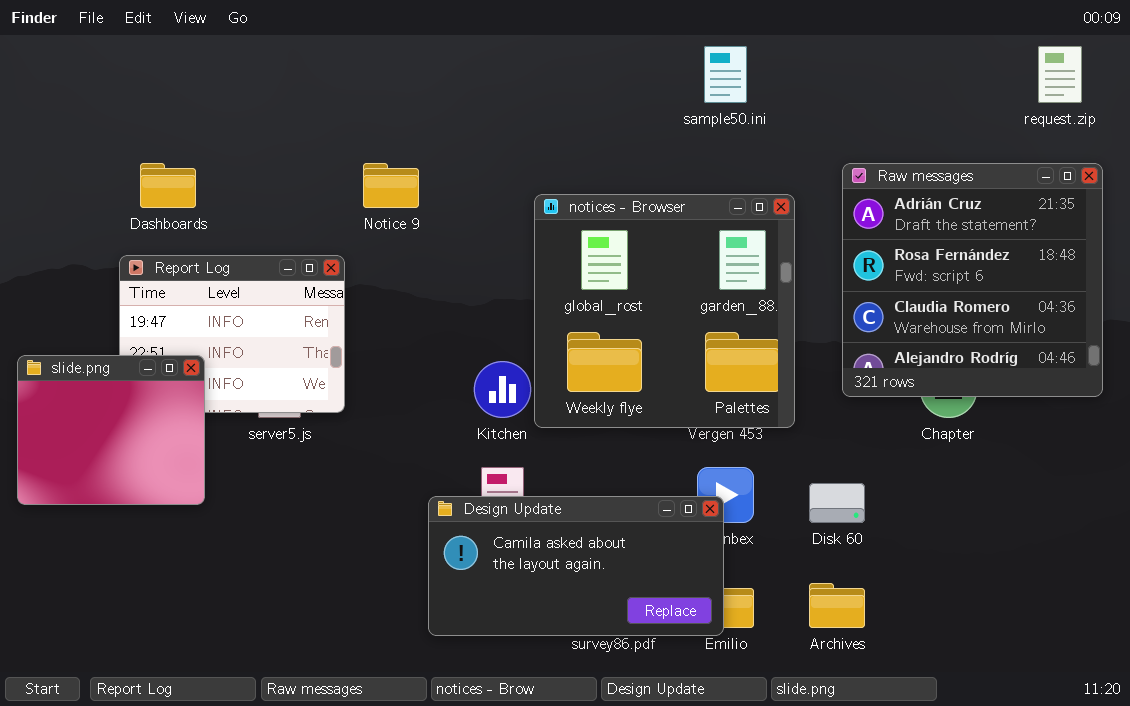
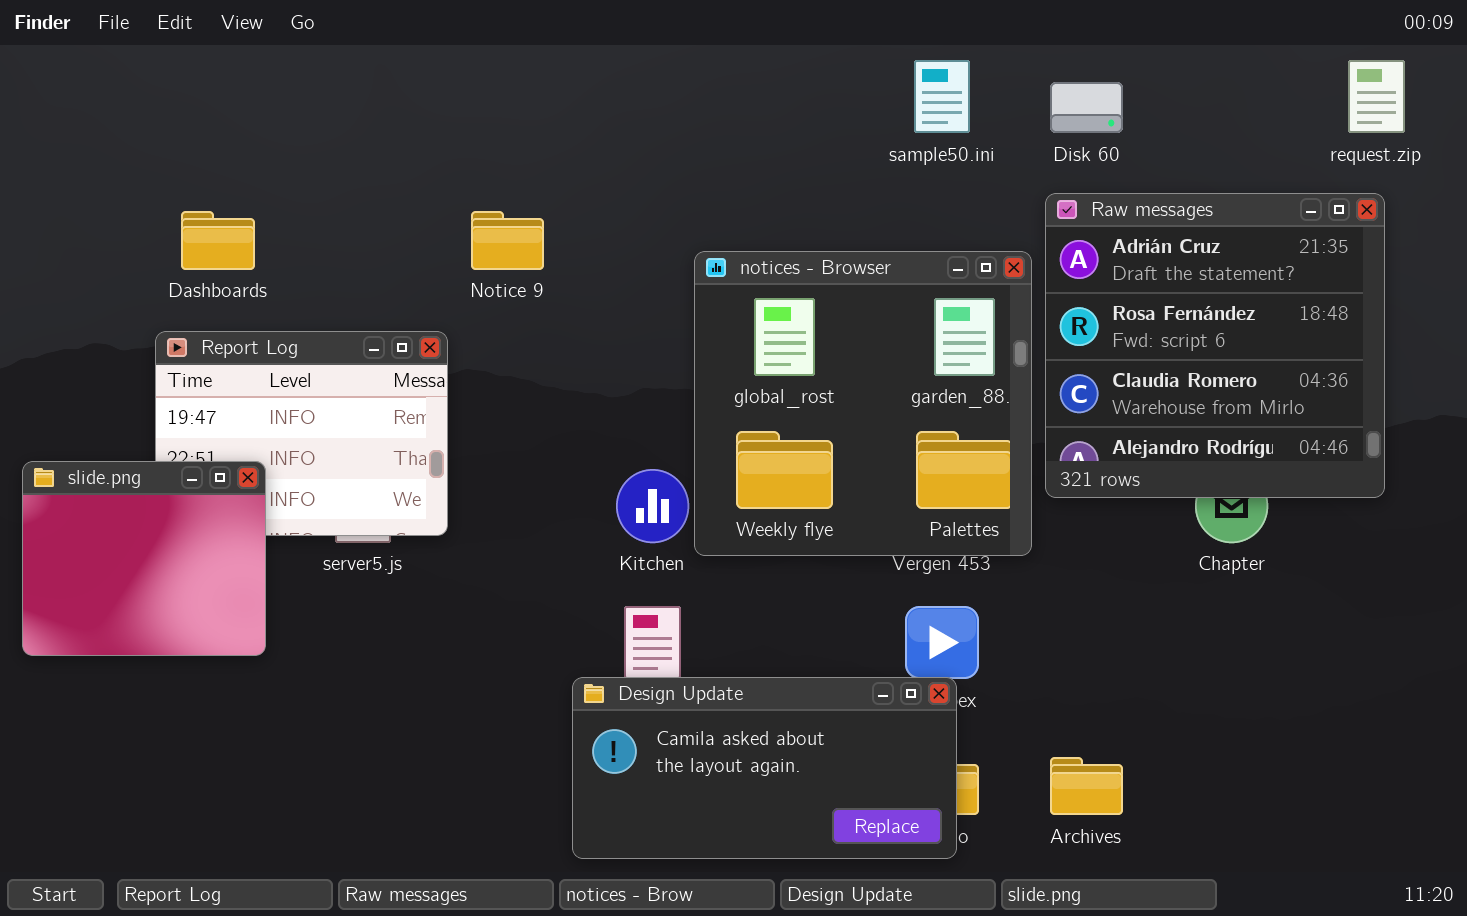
Raw messages: [842,163,1103,397] -> [1045,193,1385,498], moved
Disk 60: [809,483,865,523] -> [1050,82,1123,133], moved
Design Update: [428,496,724,636] -> [572,677,957,859], moved

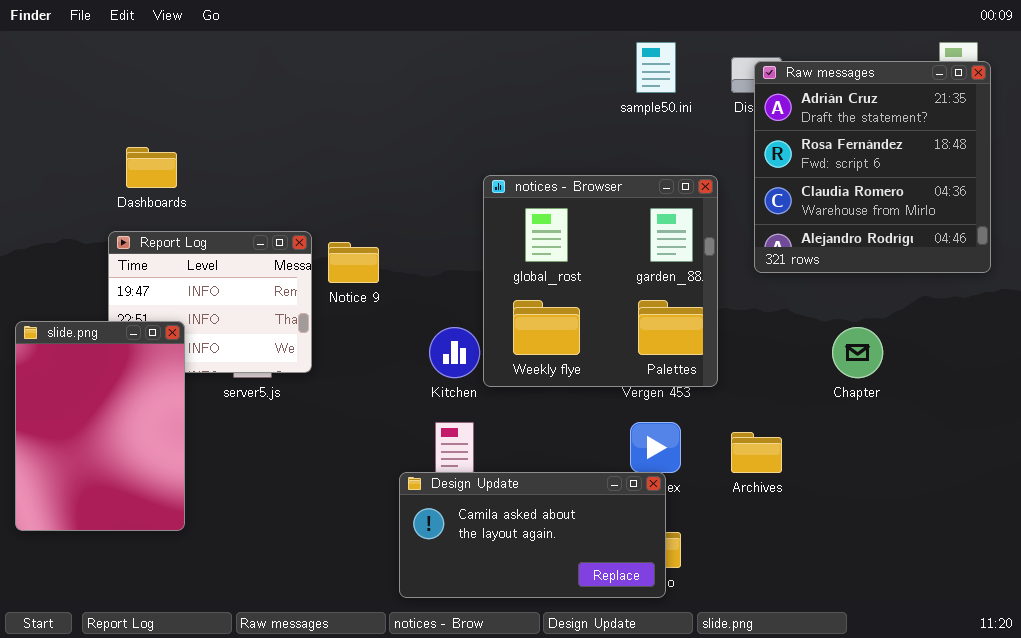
Raw messages: [1045,193,1385,498] -> [754,61,991,273], moved
Notice 9: [471,211,544,270] -> [328,242,379,283], moved
slide.png: [22,461,266,656] -> [15,321,185,531], resized
Archives: [1050,757,1123,815] -> [731,432,782,473], moved

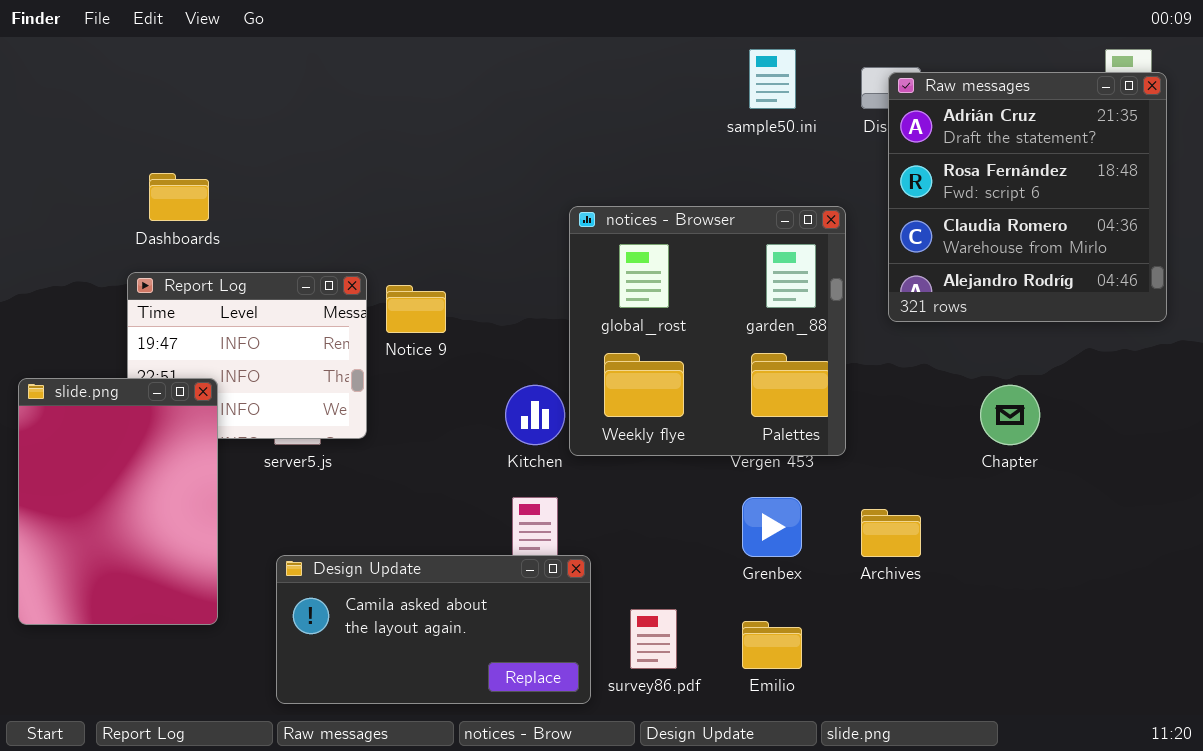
Design Update: [399,472,666,598] -> [276,555,591,704], moved

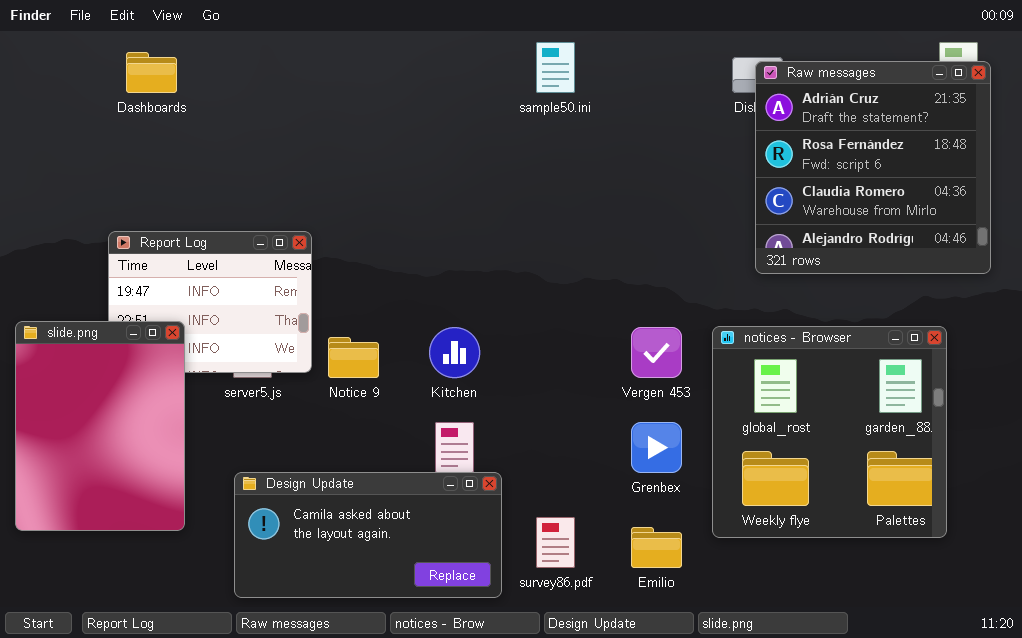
sample50.ini: [749,49,796,109] -> [536,42,575,93], moved
Dashboards: [149,173,209,221] -> [126,52,177,93], moved
notices - Browser: [569,206,846,456] -> [712,326,947,538], moved
Notice 9: [386,285,446,333] -> [328,337,379,378], moved

